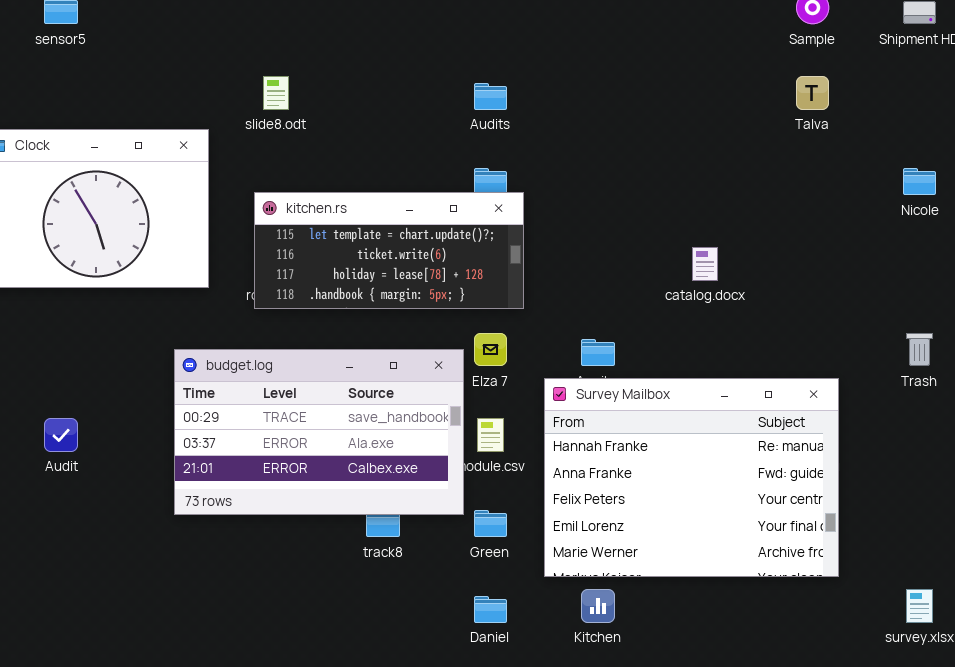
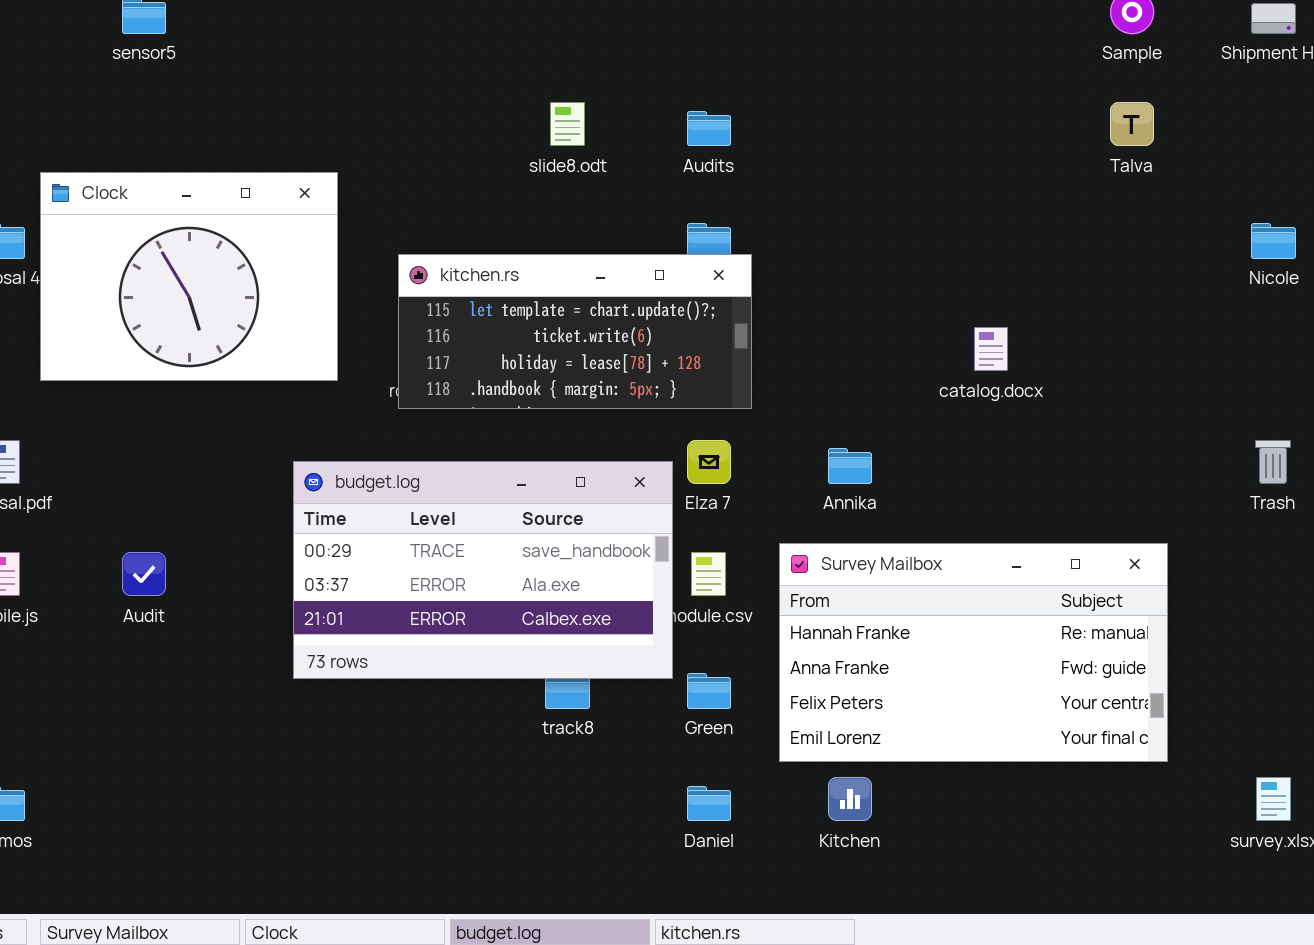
slide8.odt: [263,76,289,110] -> [550,102,585,146], moved
Survey Mailbox: [544,378,839,577] -> [779,543,1168,762], resized

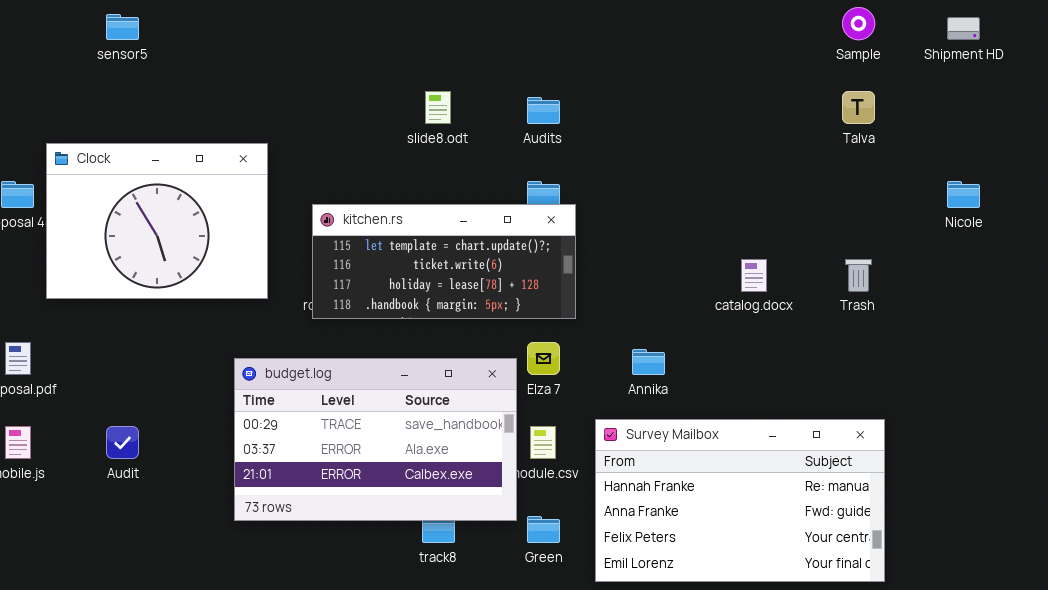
Trash: [1255,440,1291,484] -> [845,259,872,292], moved

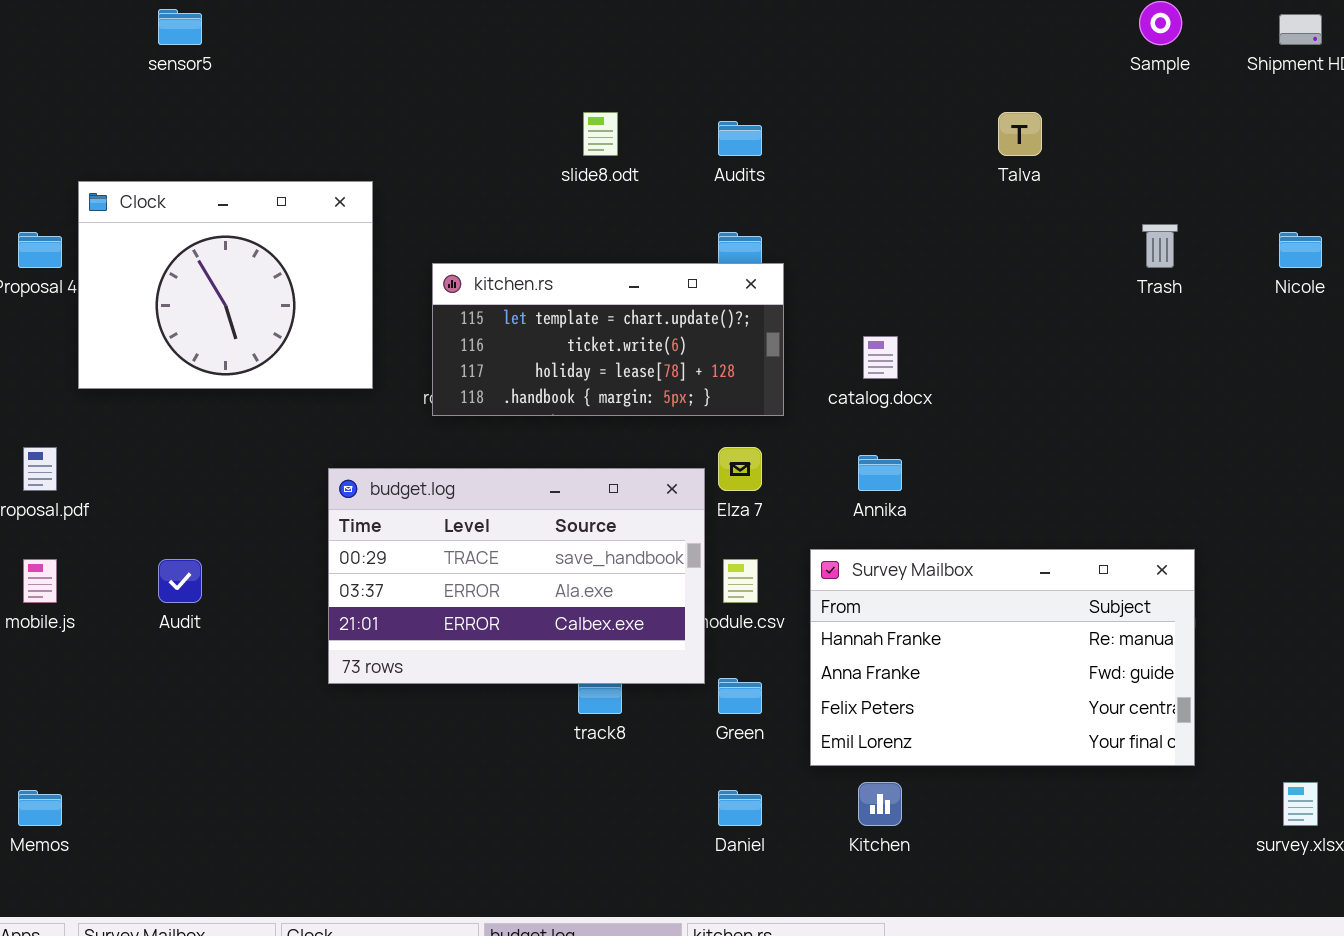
Talva: [842,91,875,124] -> [998,112,1042,156], moved
catalog.docx: [741,259,767,292] -> [863,336,898,379], moved
Trash: [845,259,872,292] -> [1142,224,1178,268], moved

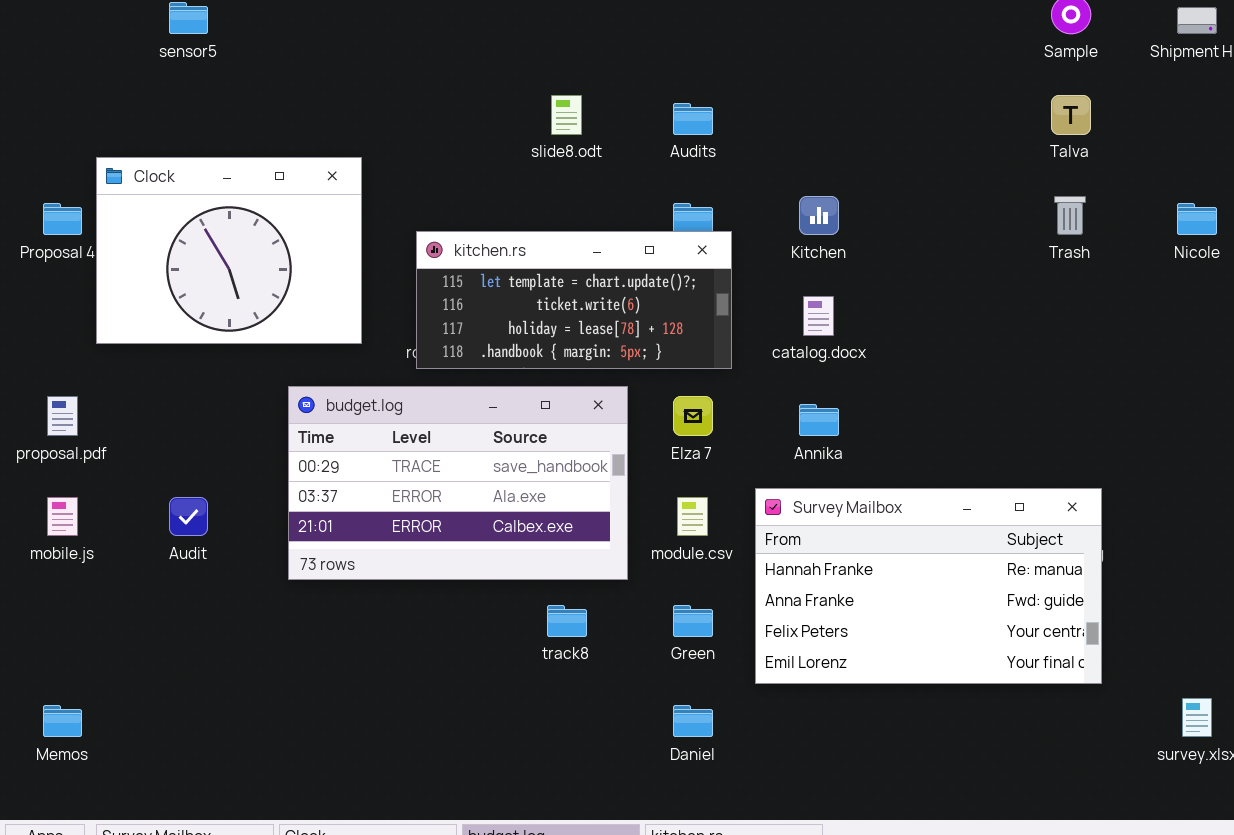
Talva: [998,112,1042,156] -> [1051,95,1091,135], moved
budget.log: [328,468,705,684] -> [288,386,628,580], moved
Kitchen: [858,782,902,826] -> [799,196,839,235], moved

